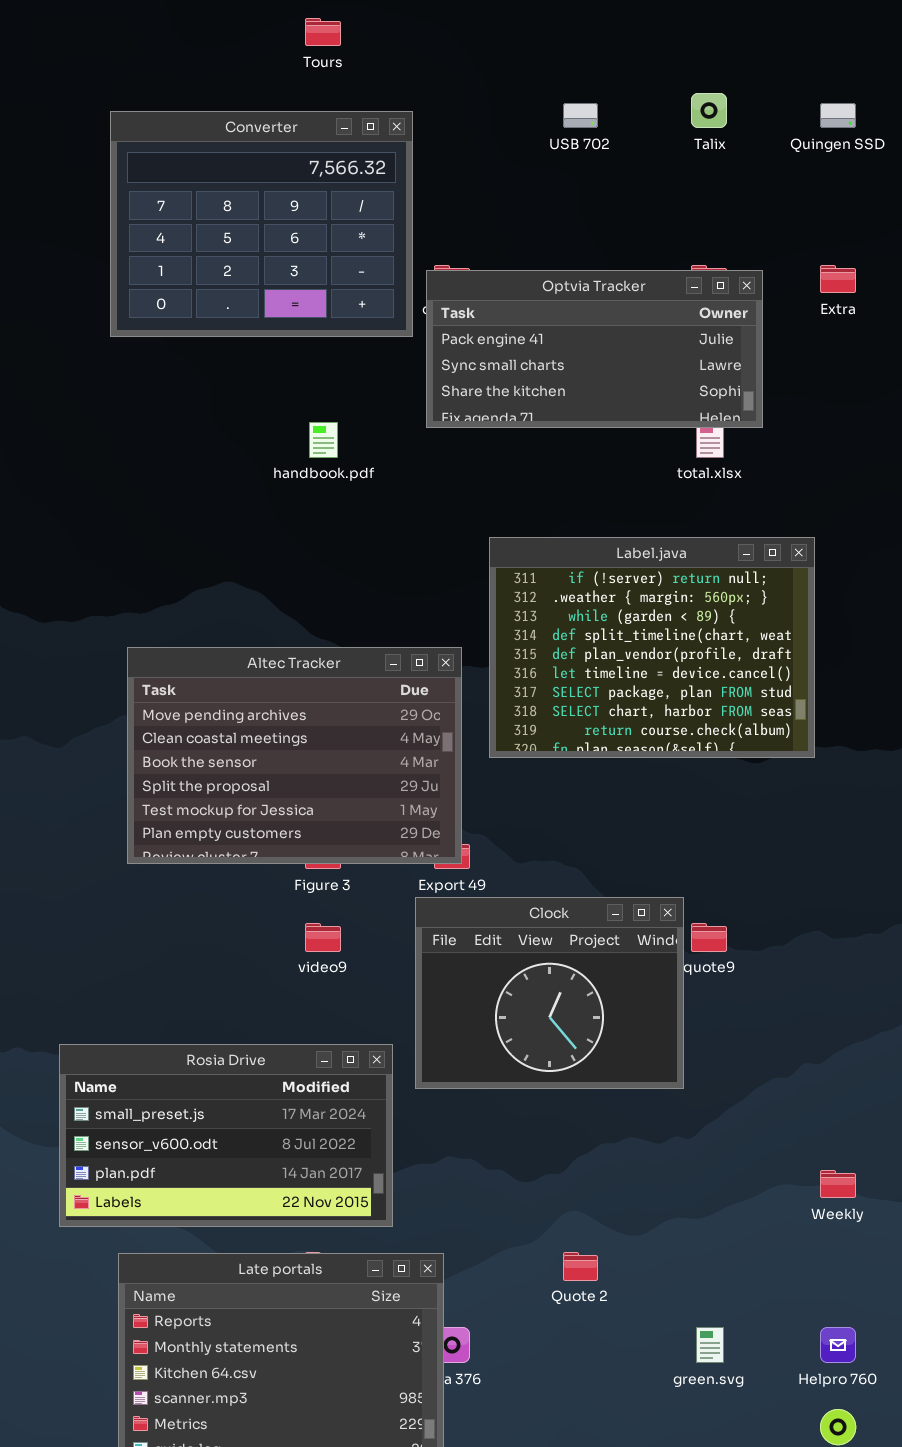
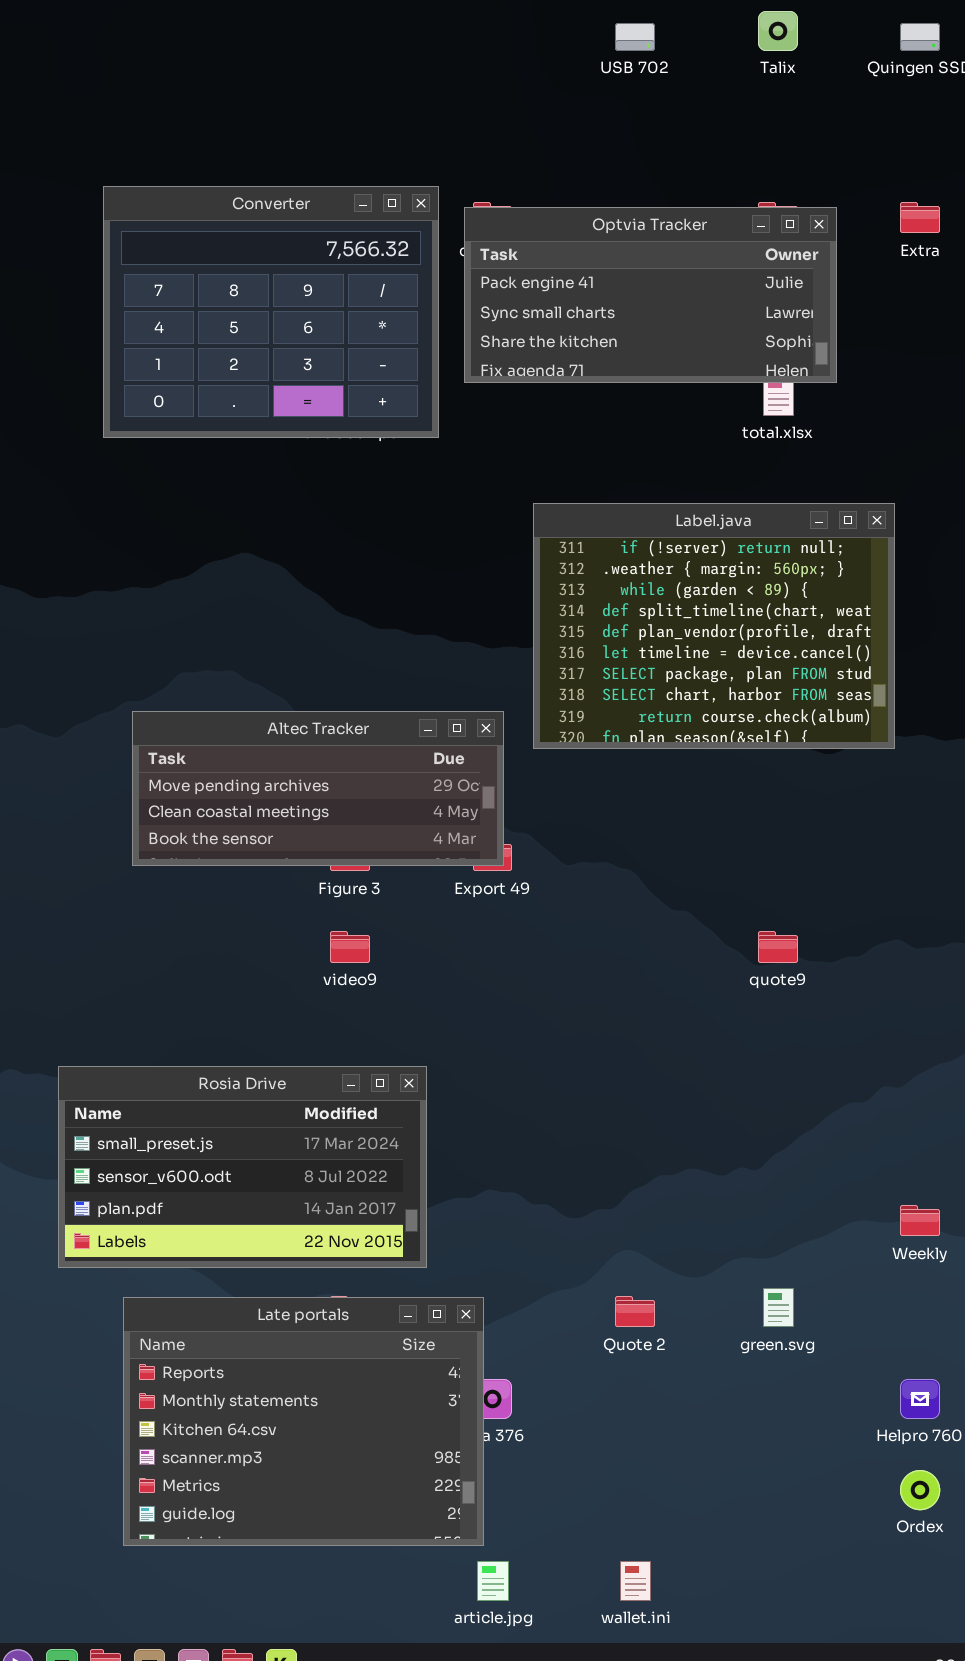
Converter: [110,111,413,337] -> [103,186,439,438], moved
Altec Tracker: [127,647,462,864] -> [132,711,504,866], resized
Clock: [415,897,684,1089] -> none, closed
green.svg: [696,1327,724,1363] -> [763,1288,794,1327], moved

